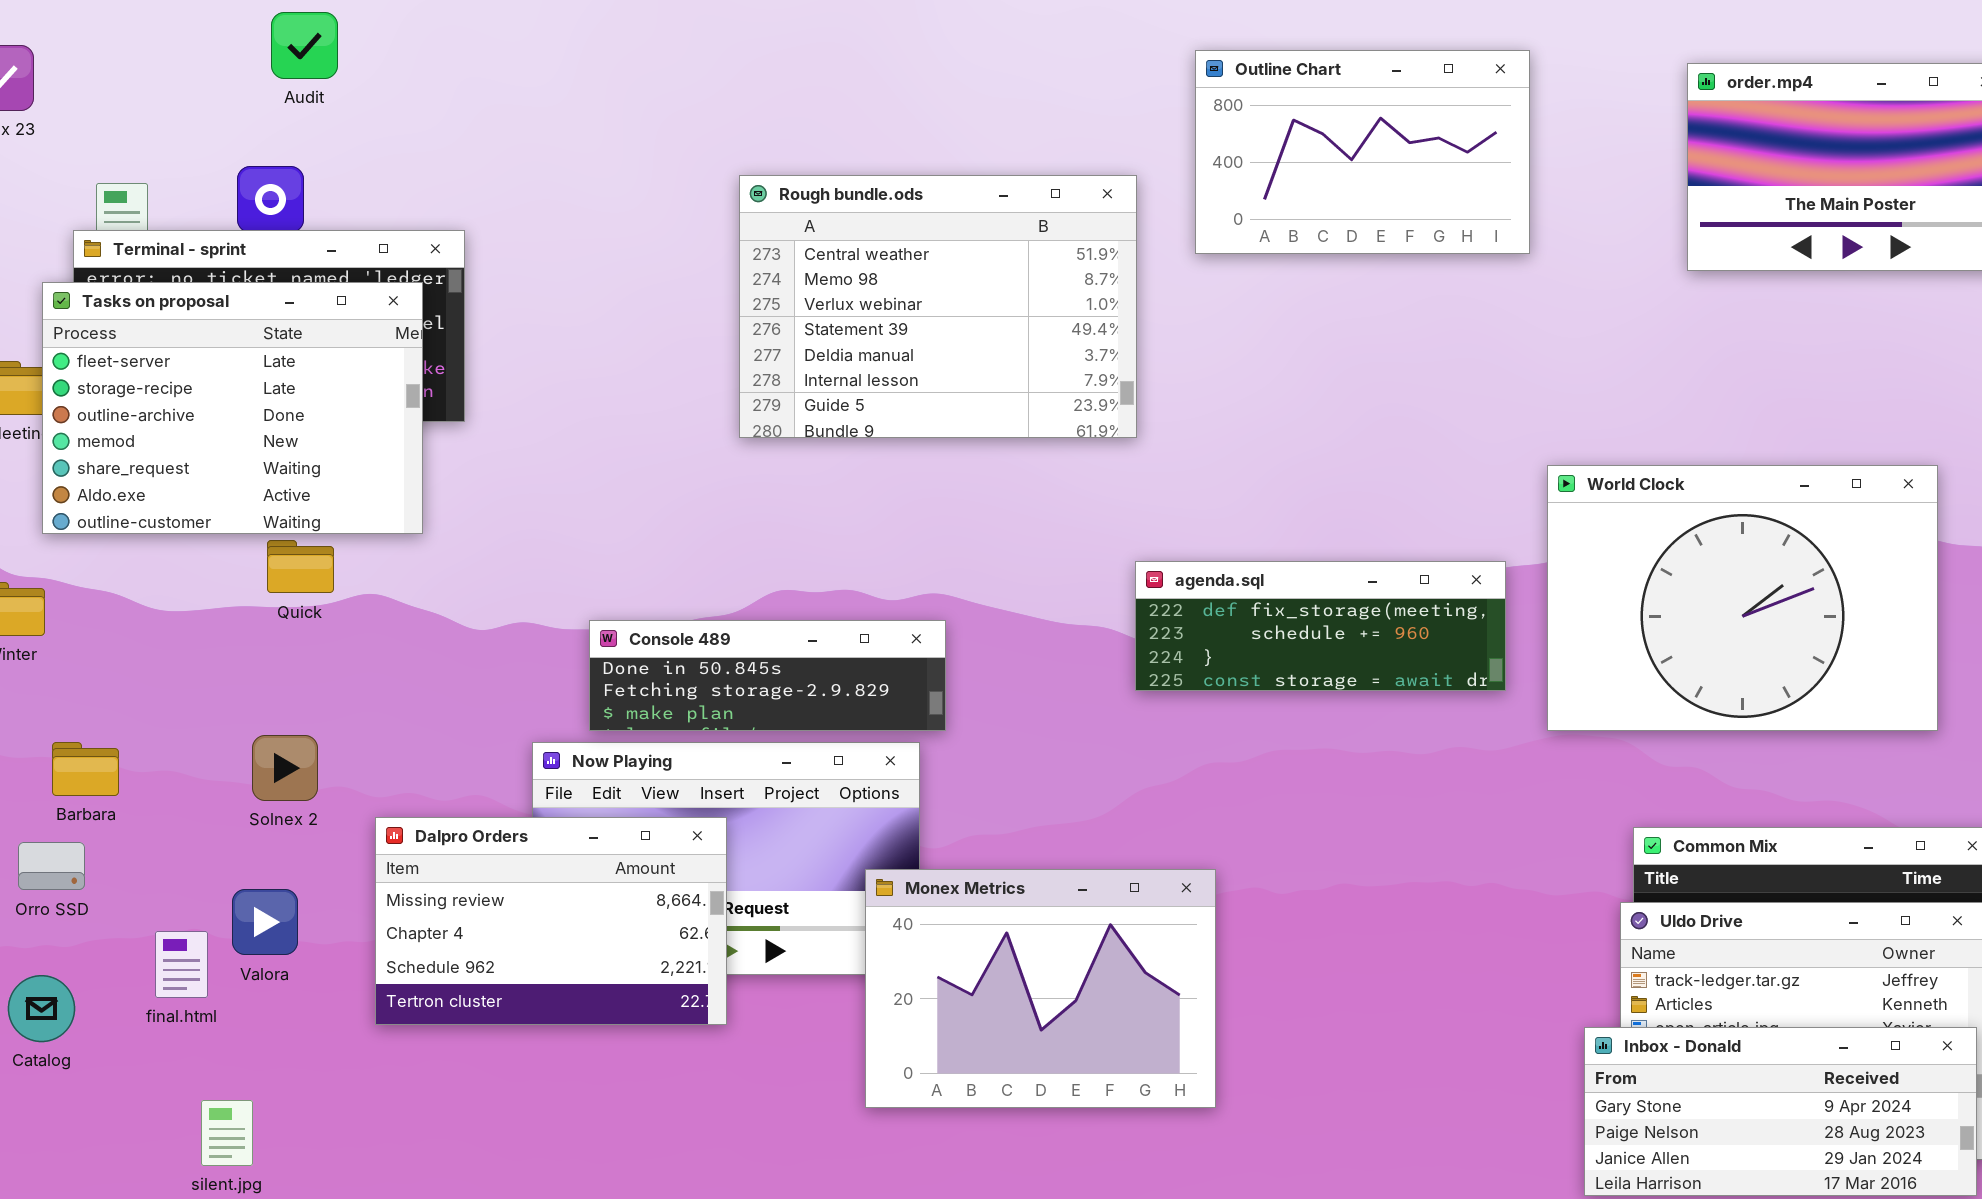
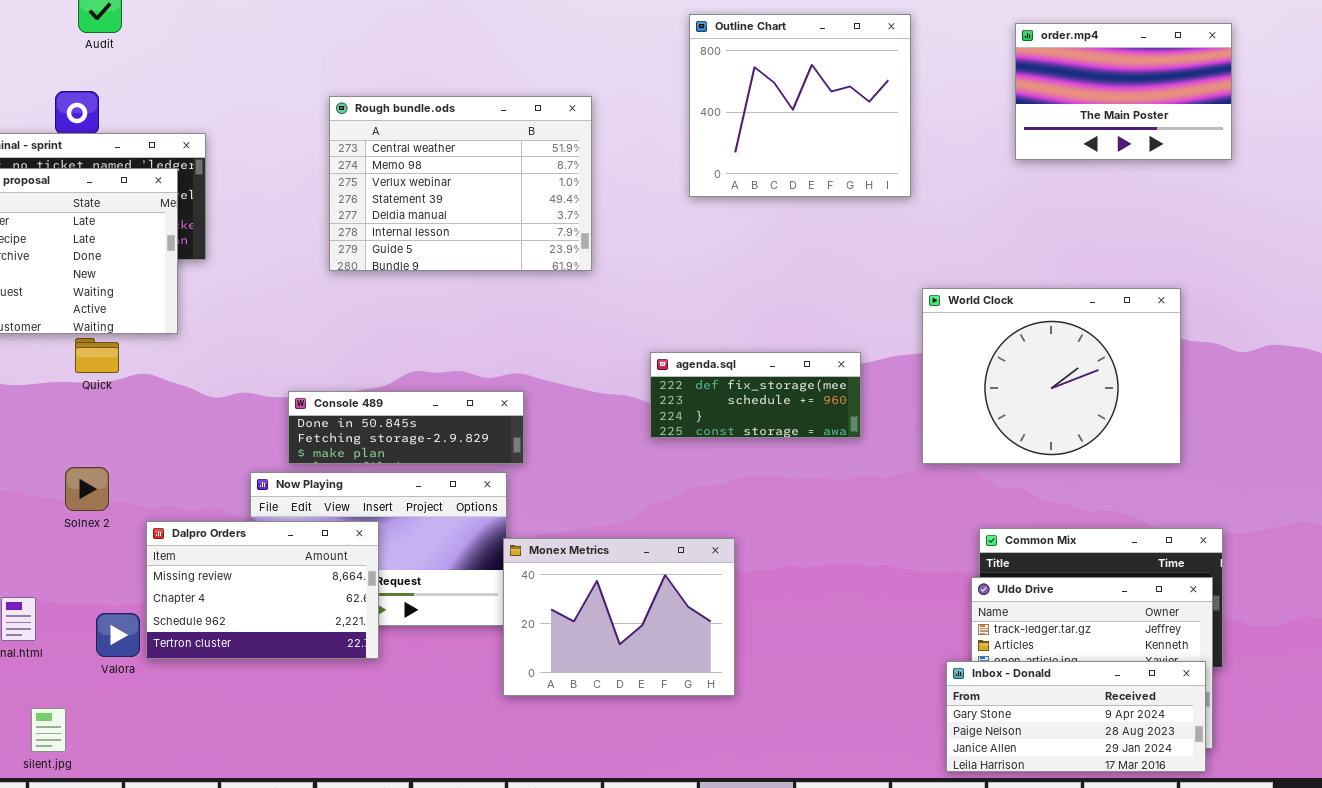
Outline Chart: [1195,50,1530,254] -> [689,14,911,197], resized
Rough bundle.ods: [739,175,1137,438] -> [329,96,592,271], moved
agenda.sql: [1135,561,1506,691] -> [650,352,861,438], resized
Monex Metrics: [865,869,1216,1108] -> [503,538,735,696], moved
Valora: [232,889,298,955] -> [96,613,140,657], moved

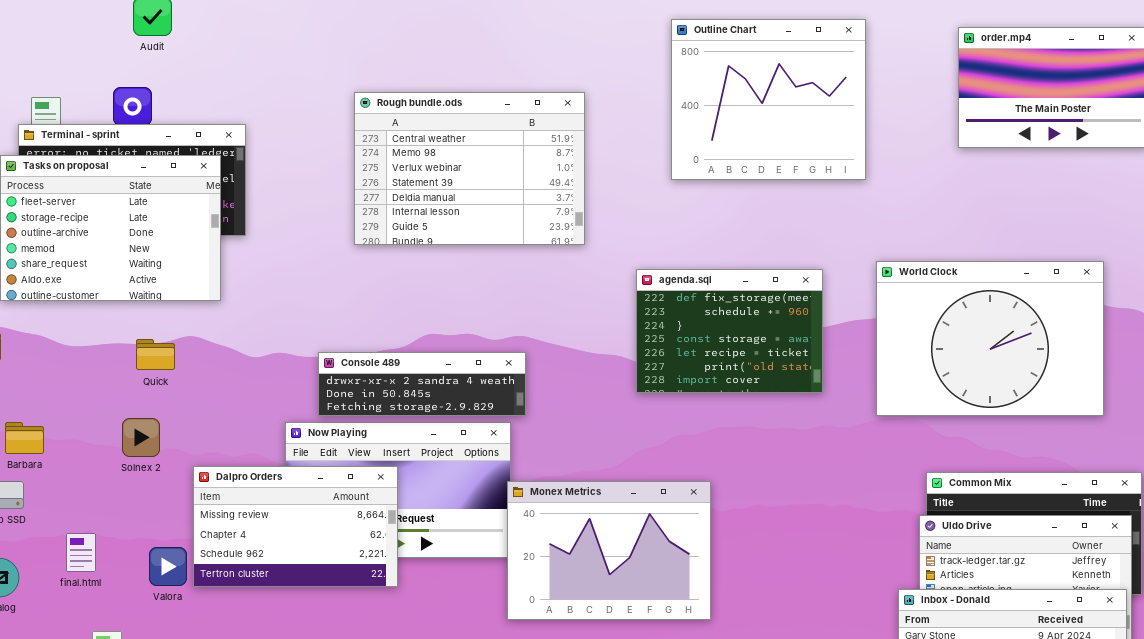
Quick: [75,338,119,373] -> [136,339,175,370], moved
agenda.sql: [650,352,861,438] -> [636,269,823,393], resized
Console 489: [288,391,524,464] -> [318,352,526,416], scrolled up 1 row

